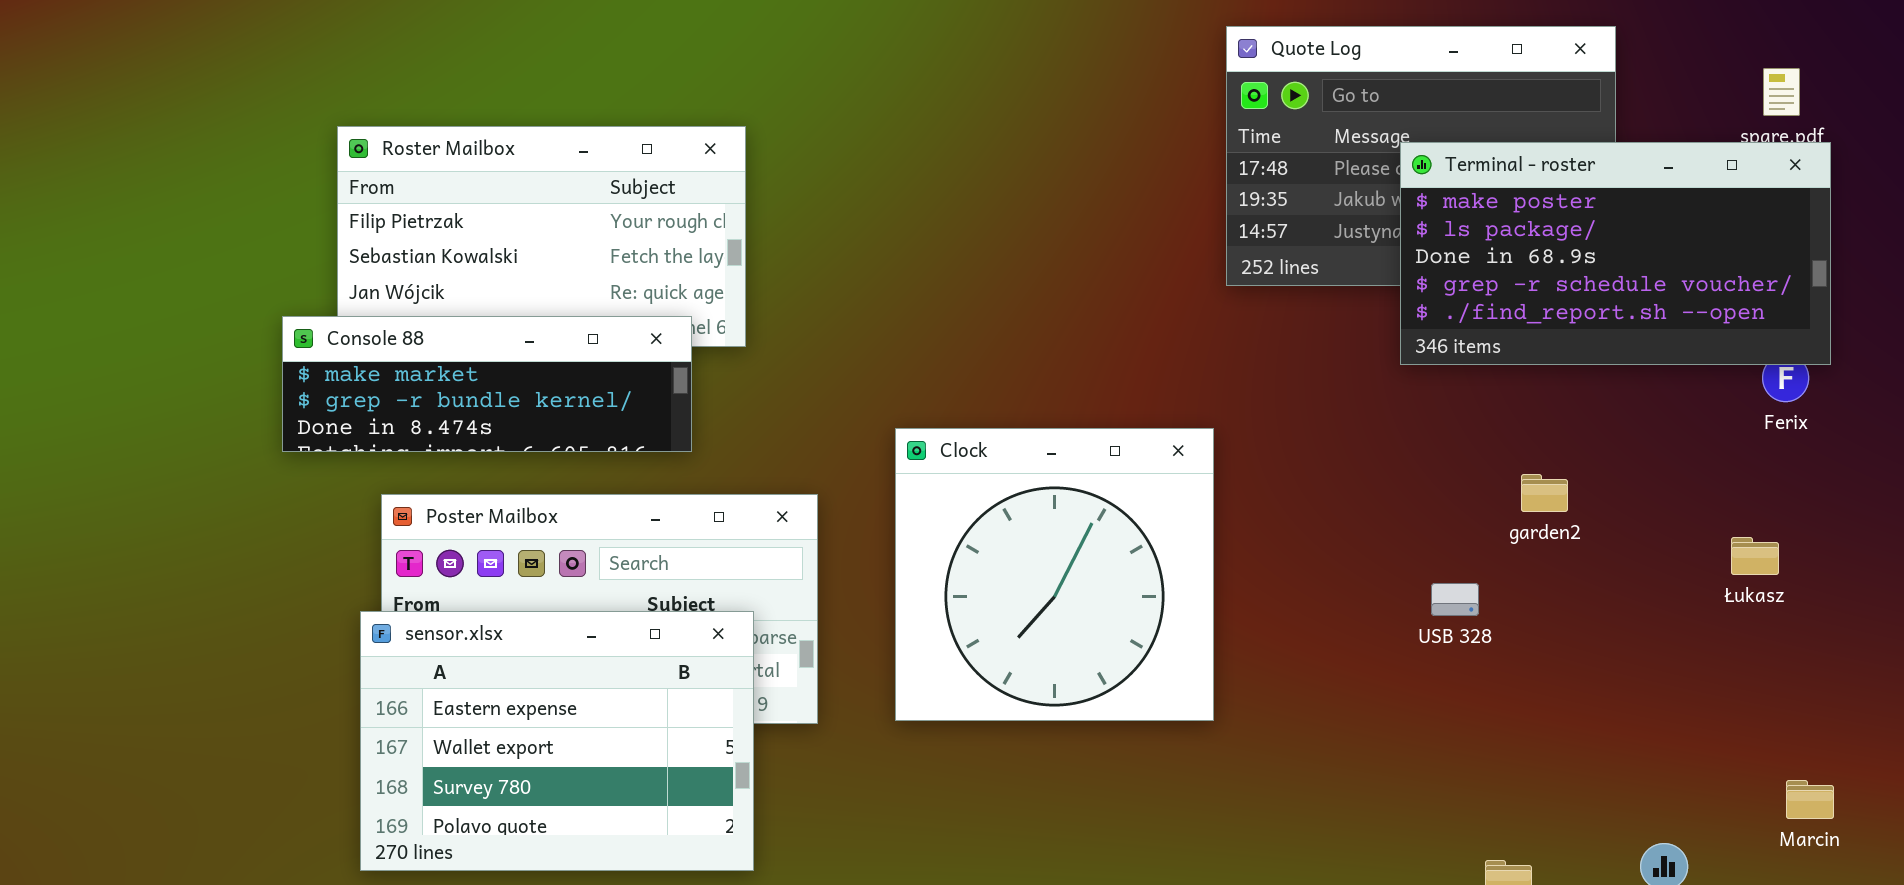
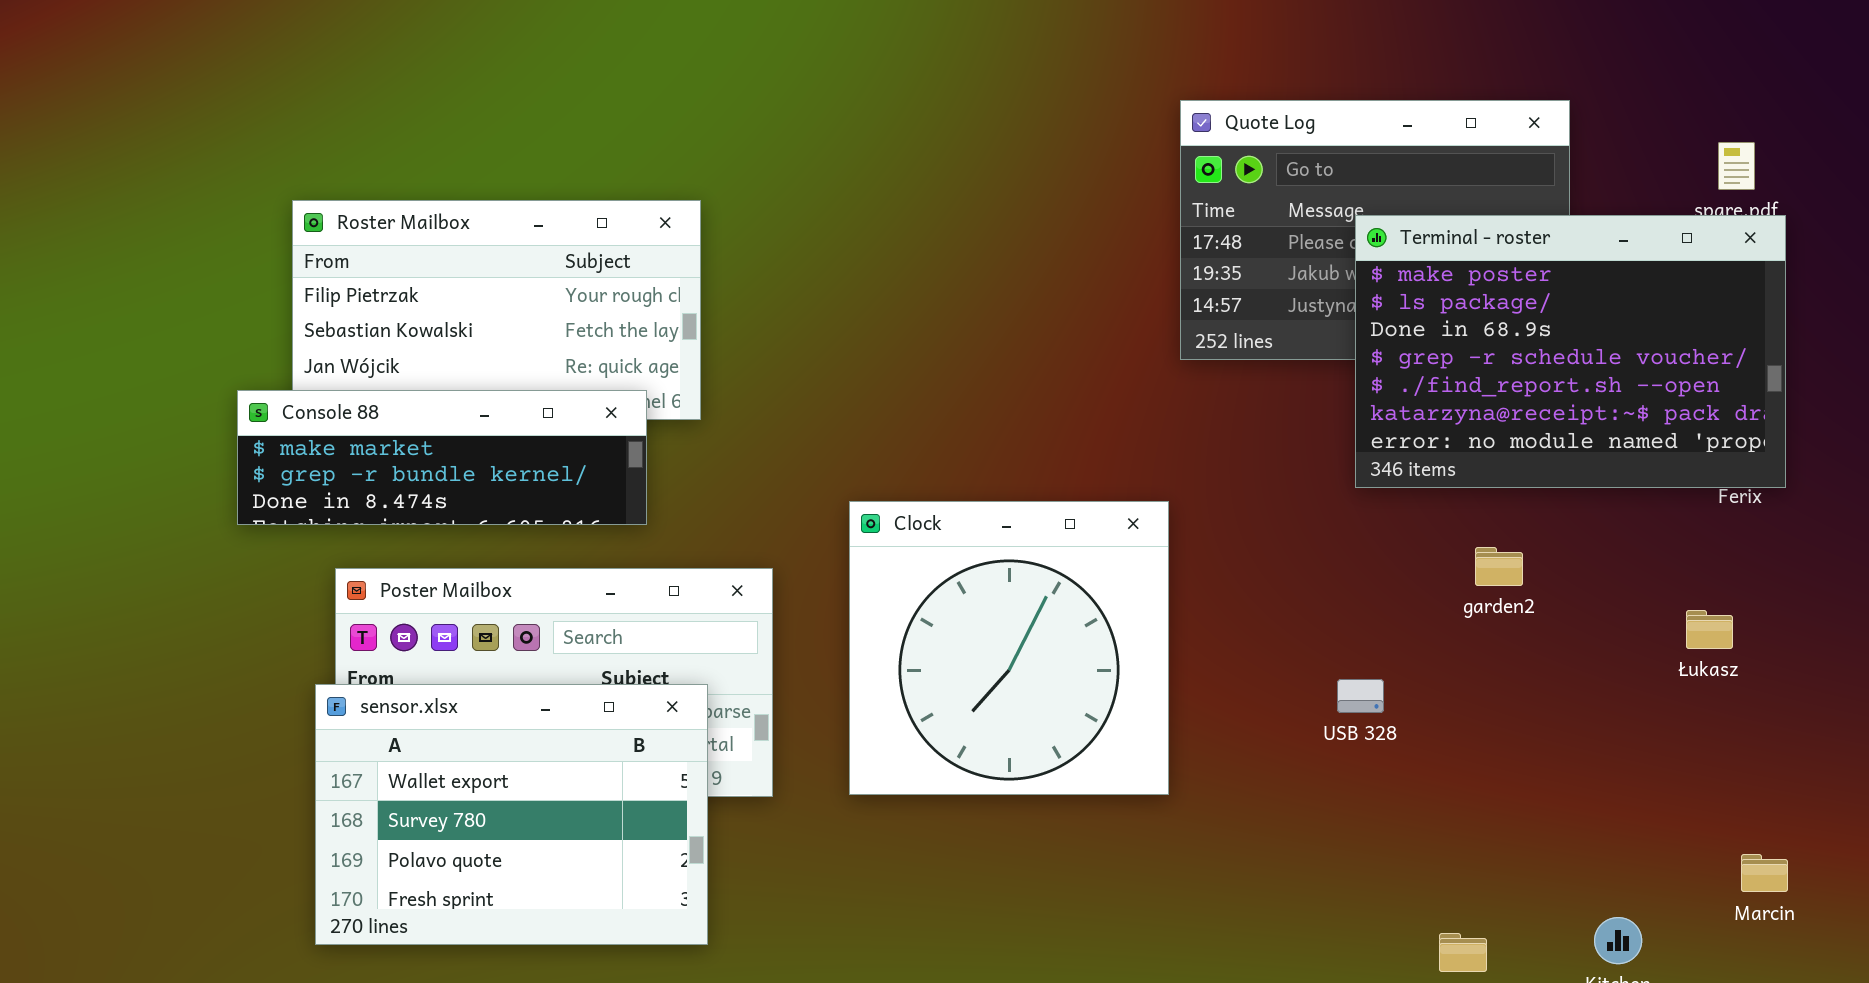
Terminal - roster: [1400,142,1831,365] -> [1355,215,1786,488], resized
USB 328: [1431,583,1479,616] -> [1337,679,1384,713], moved
sensor.xlsx: [360,611,754,871] -> [315,684,708,945], scrolled down 1 row

